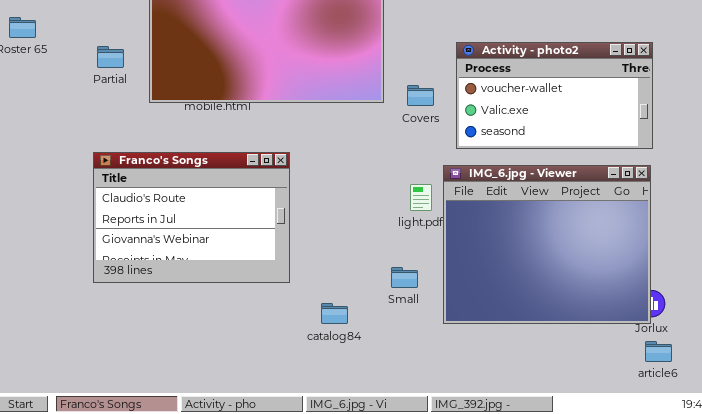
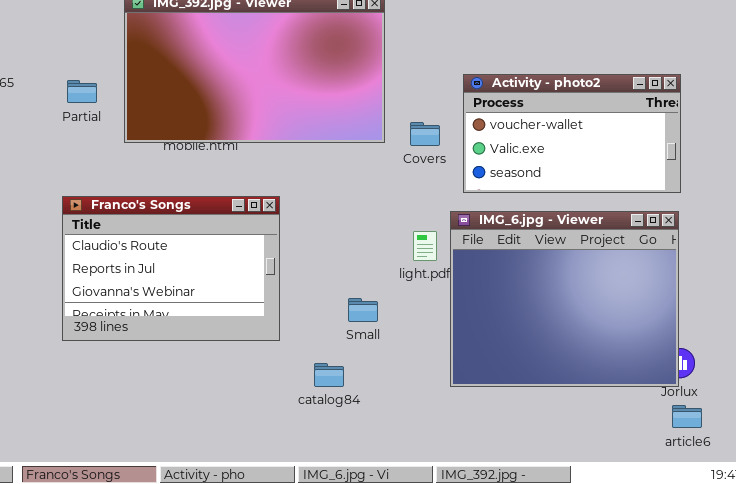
Small: [391,267,418,288] -> [348,298,378,322], moved

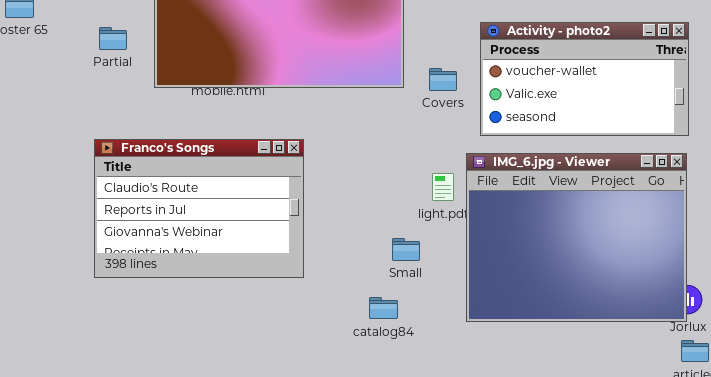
Small: [348,298,378,322] -> [392,238,420,261], moved
catalog84: [314,363,344,387] -> [369,297,398,319], moved

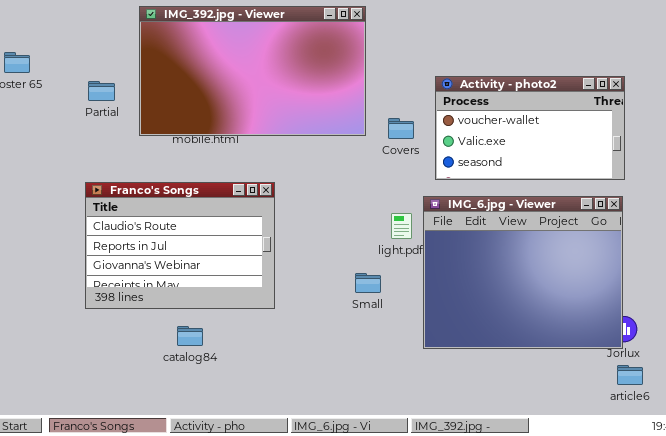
catalog84: [369,297,398,319] -> [177,326,203,346], moved

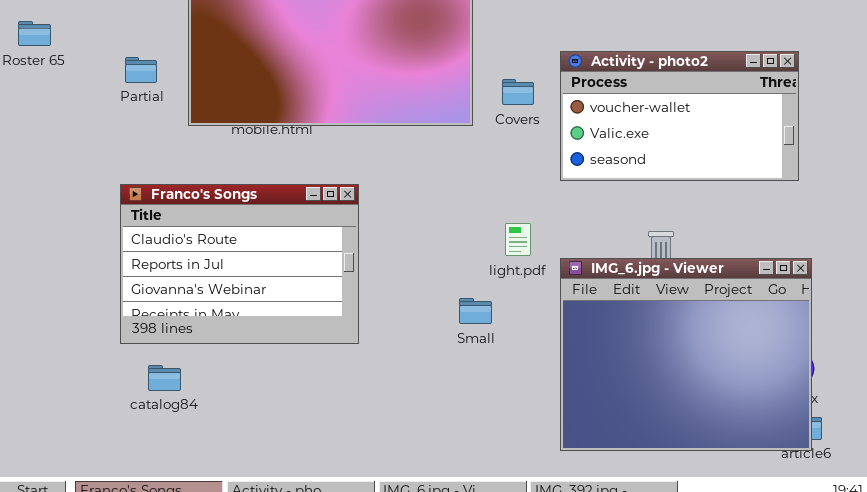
Covers: [388,118,414,139] -> [502,79,534,105], moved
IMG_6.jpg - Viewer: [423,196,623,349] -> [560,258,812,451], moved
catalog84: [177,326,203,346] -> [148,365,181,391], moved

